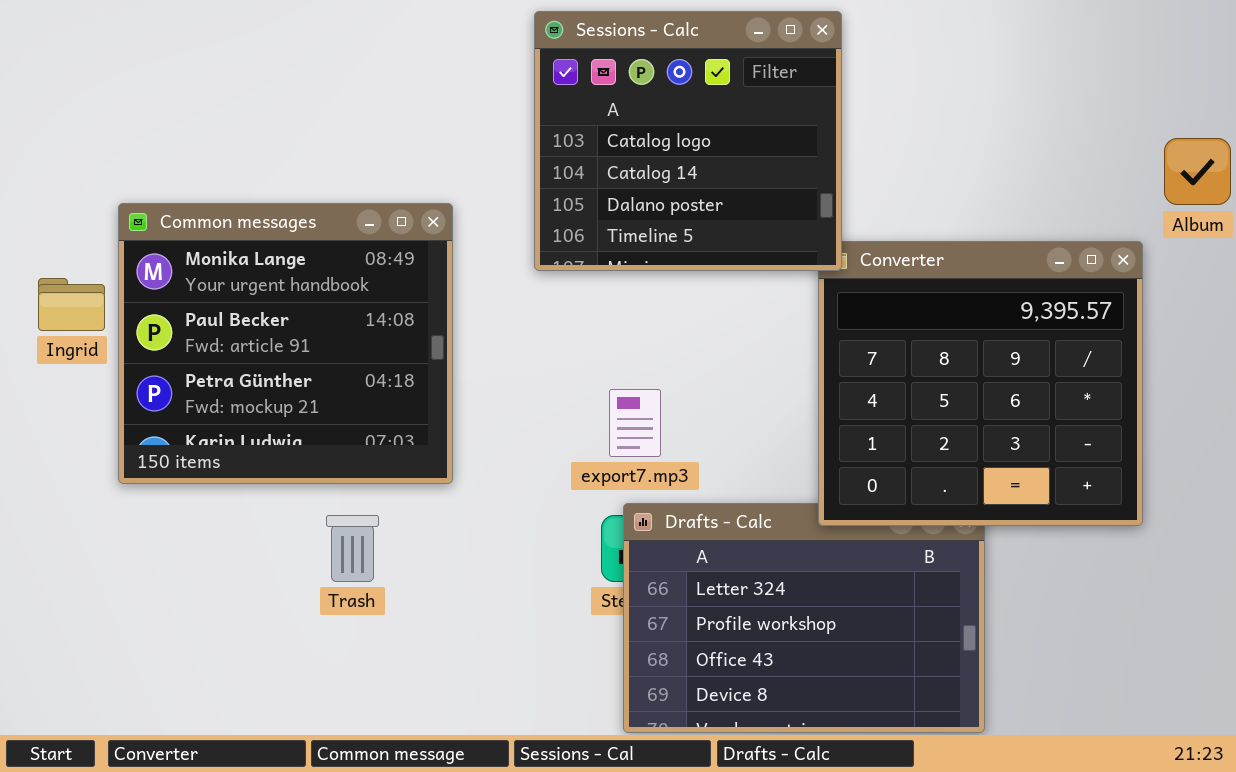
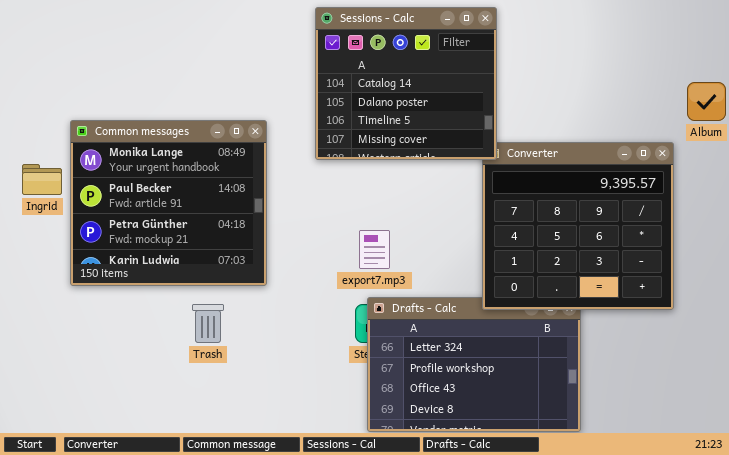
Sessions - Calc: [534,11,842,271] -> [315,7,497,160], scrolled down 1 row

